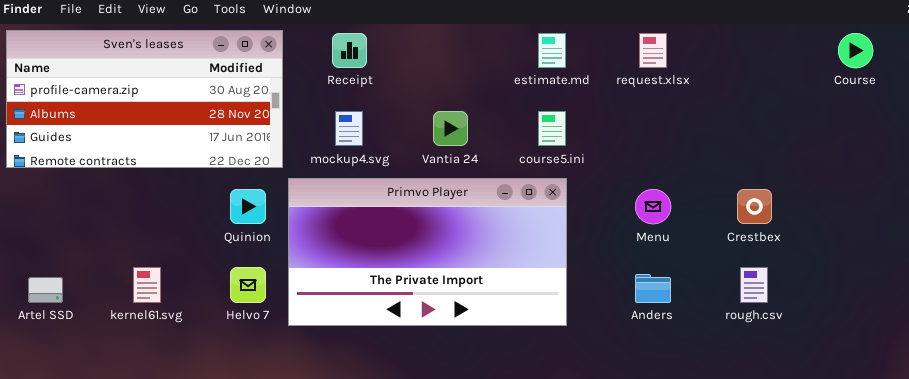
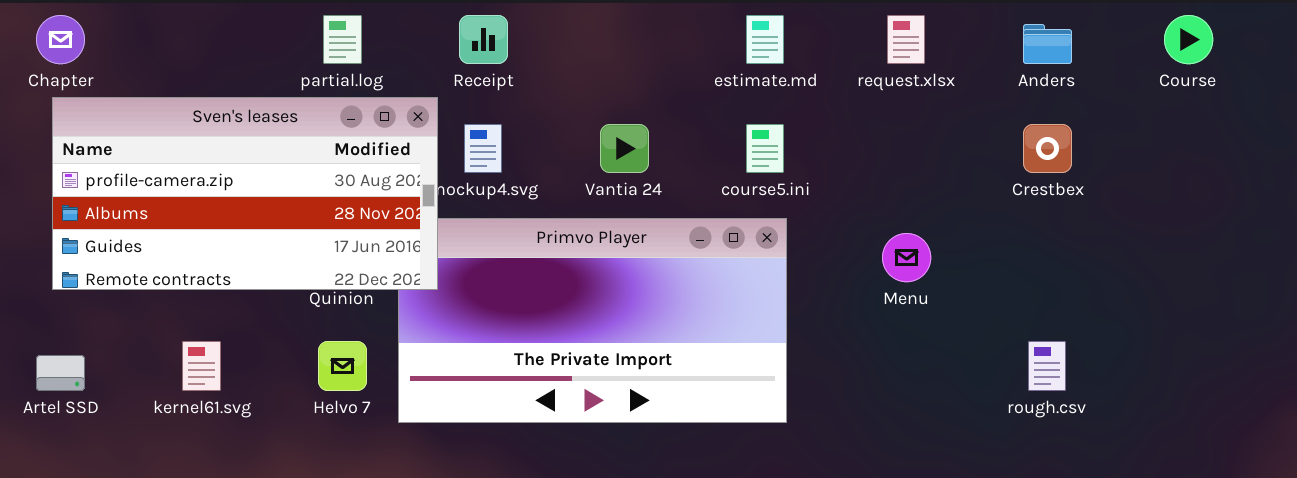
Sven's leases: [6,30,283,168] -> [52,97,438,290], moved
Crestbex: [737,189,772,224] -> [1023,124,1072,173], moved
Anders: [635,274,671,303] -> [1023,24,1072,64], moved

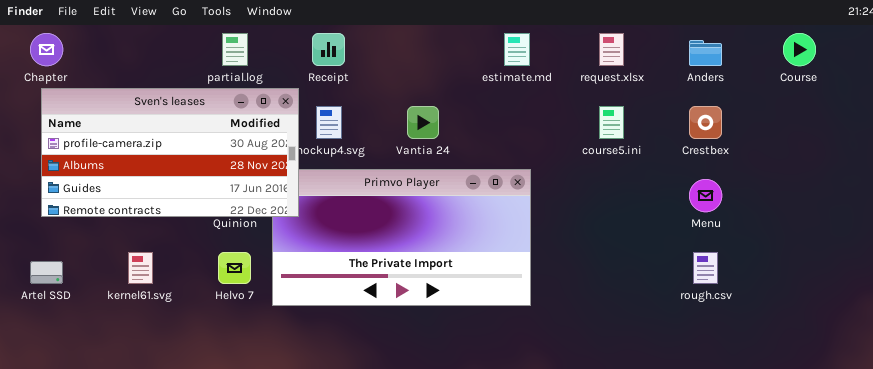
course5.ini: [746,124,784,173] -> [599,106,624,139], moved
Menu: [882,233,931,282] -> [689,179,722,212], moved

